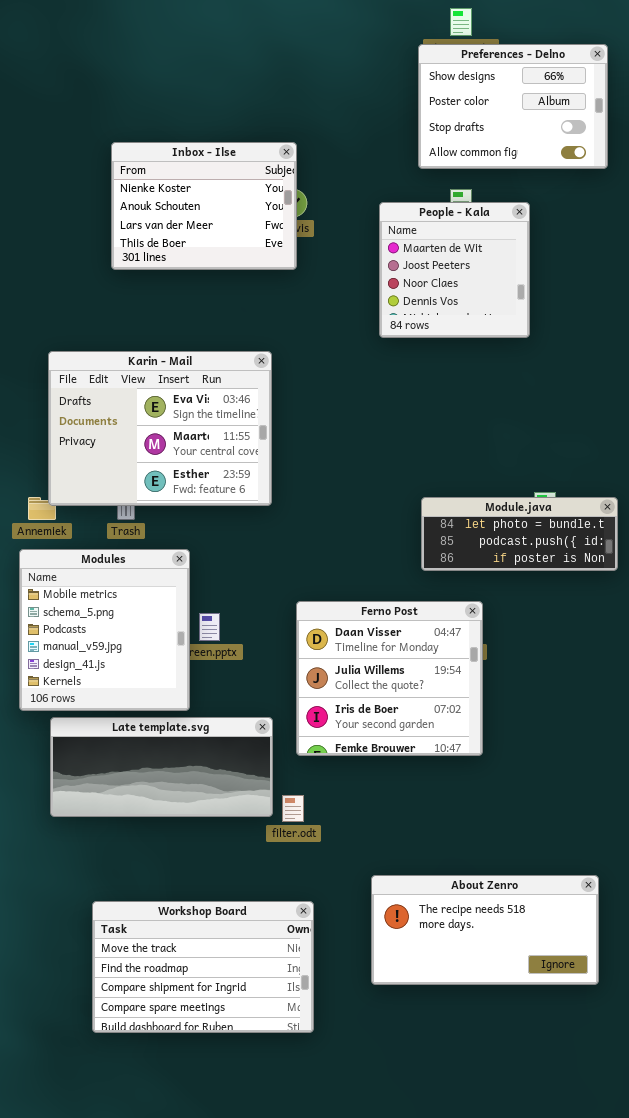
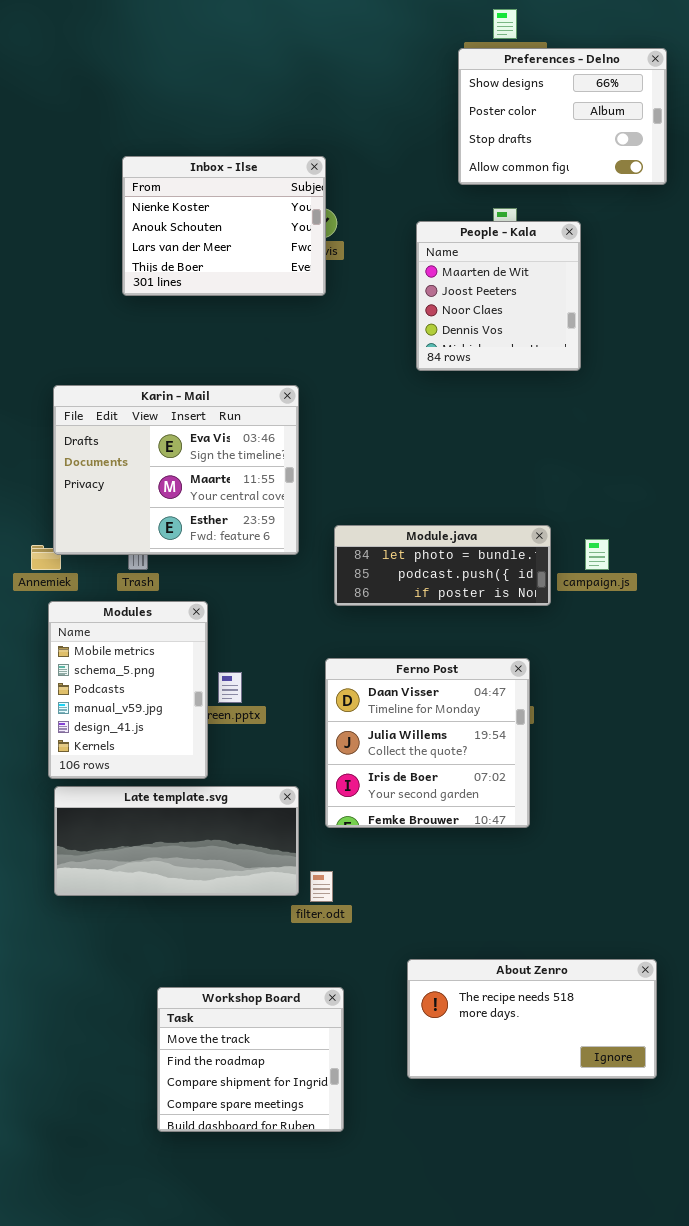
Module.java: [421,497,618,571] -> [334,525,551,606], moved
Modules: [19,549,190,711] -> [48,601,208,779], resized
Workshop Board: [92,901,314,1033] -> [157,987,344,1132], resized

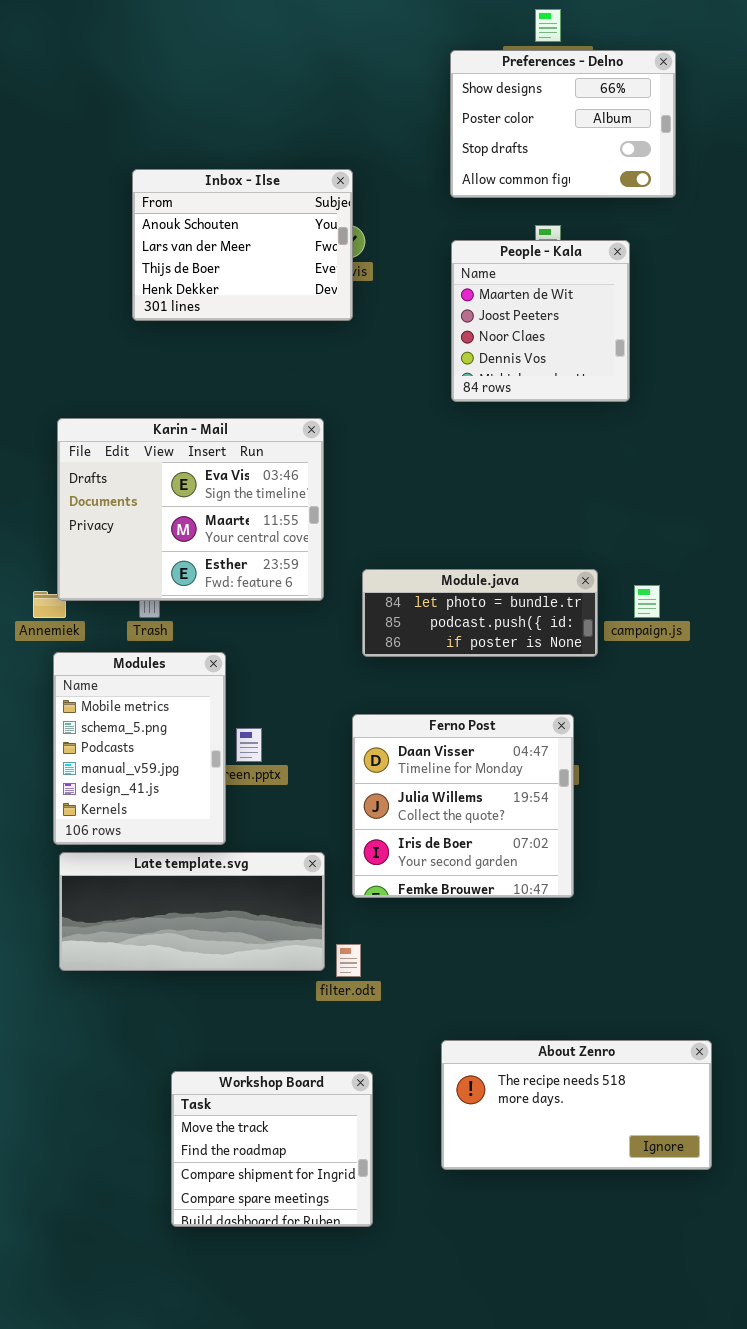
Preferences - Delno: [458,48,667,185] -> [450,50,676,198], moved
Inbox - Ilse: [122,156,326,296] -> [132,169,353,321], scrolled down 1 row

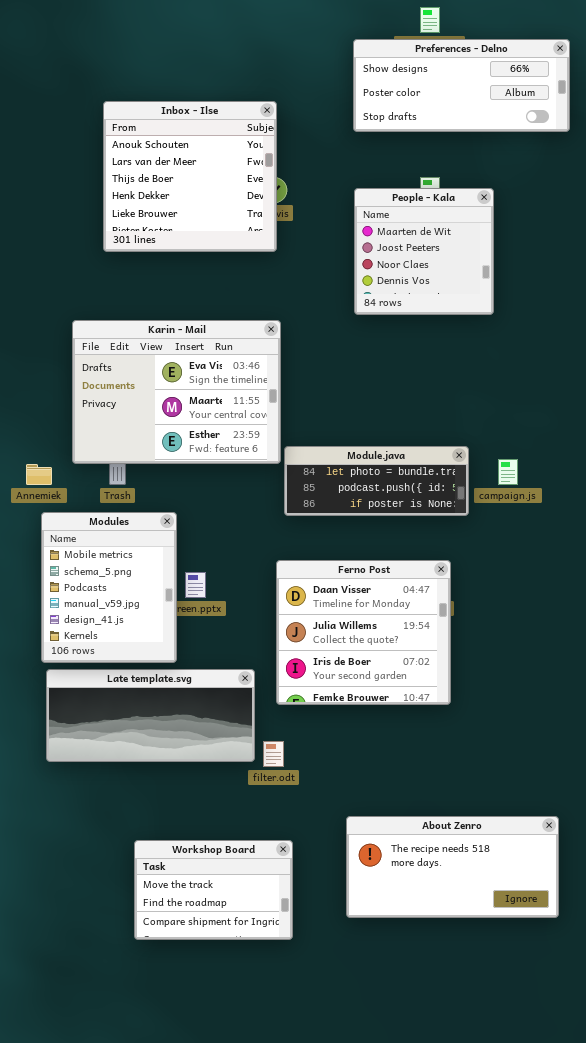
Preferences - Delno: [450,50,676,198] -> [353,39,570,132], resized
Inbox - Ilse: [132,169,353,321] -> [103,101,277,252], resized
Karin - Mail: [57,418,324,601] -> [72,320,281,464], moved
Workshop Board: [171,1071,373,1227] -> [134,840,293,940], resized

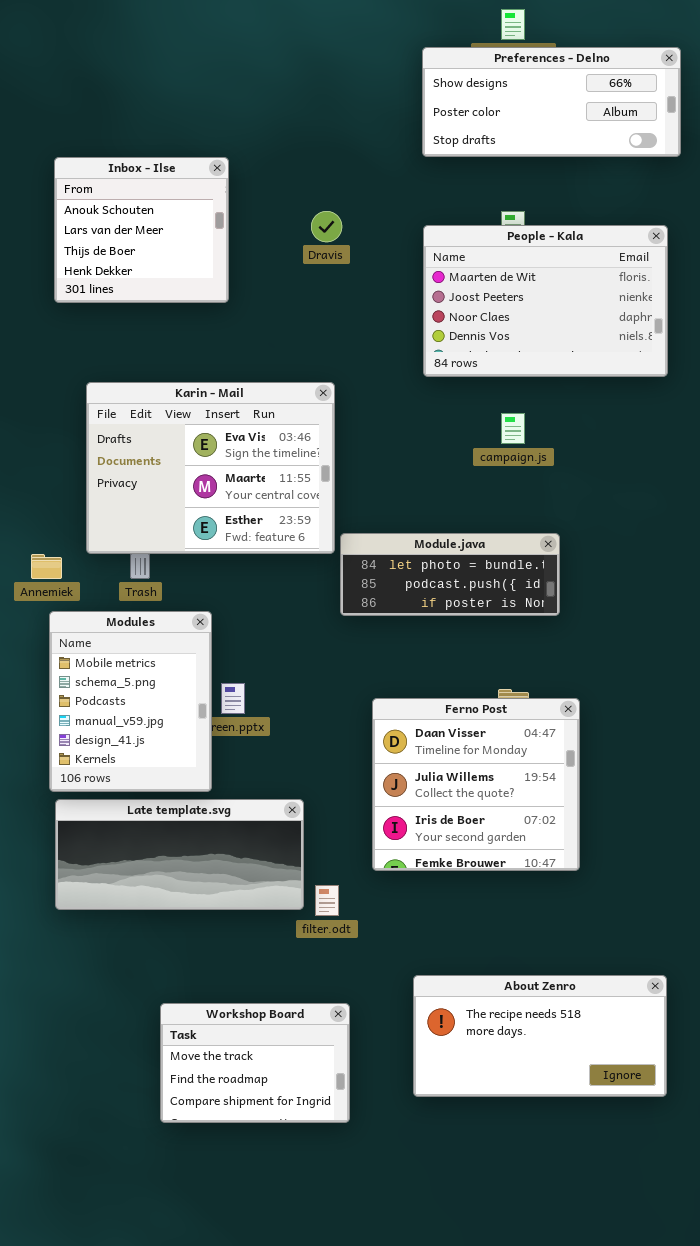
Inbox - Ilse: [103,101,277,252] -> [54,157,229,303], moved, resized
People - Kala: [354,188,494,315] -> [423,225,668,377], resized
campaign.js: [498,459,518,485] -> [501,413,525,444], moved
Ferno Post: [276,560,451,705] -> [372,698,580,871], moved

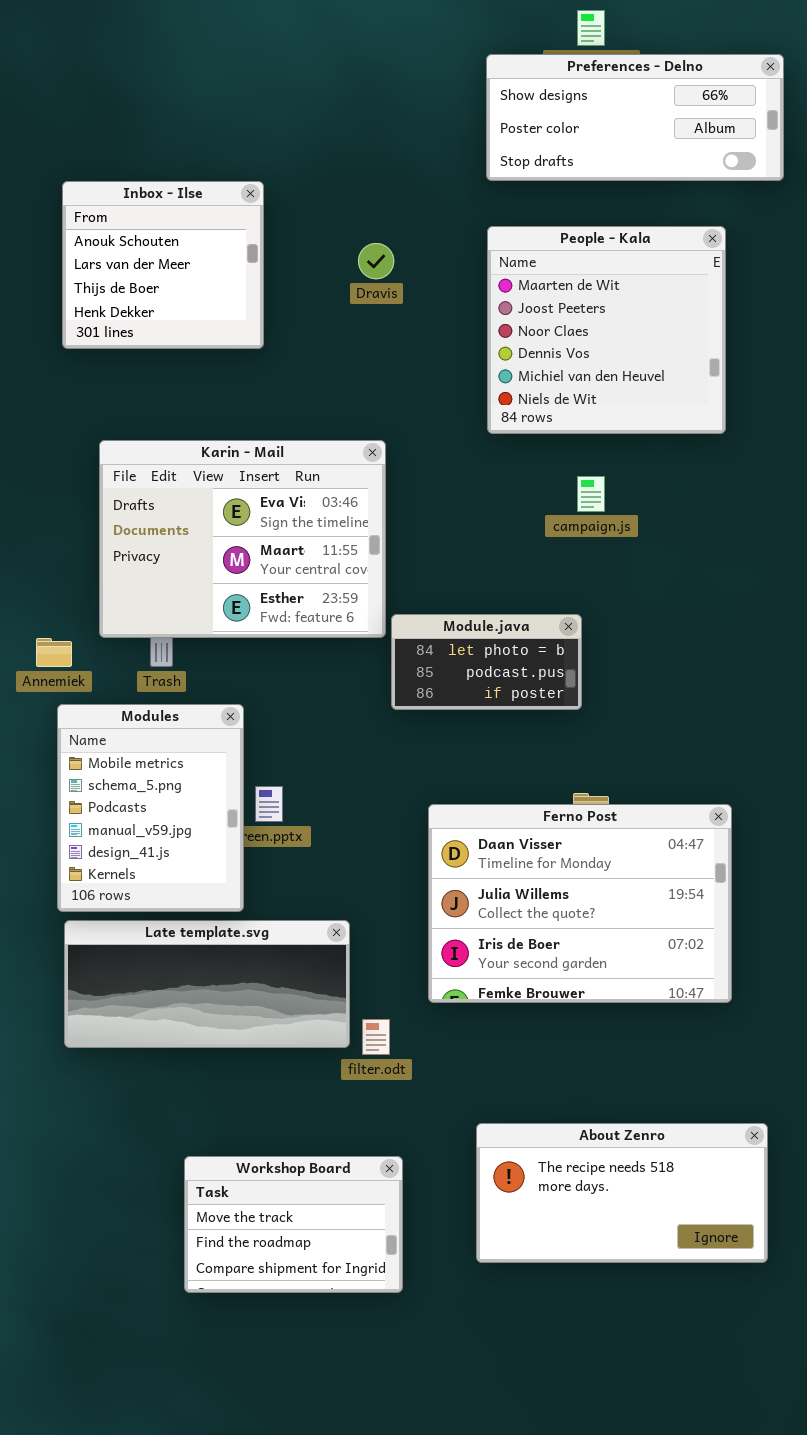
People - Kala: [423,225,668,377] -> [487,226,726,434], resized
Module.java: [340,533,560,616] -> [391,614,582,710], resized
Ferno Post: [372,698,580,871] -> [428,804,732,1003], resized

